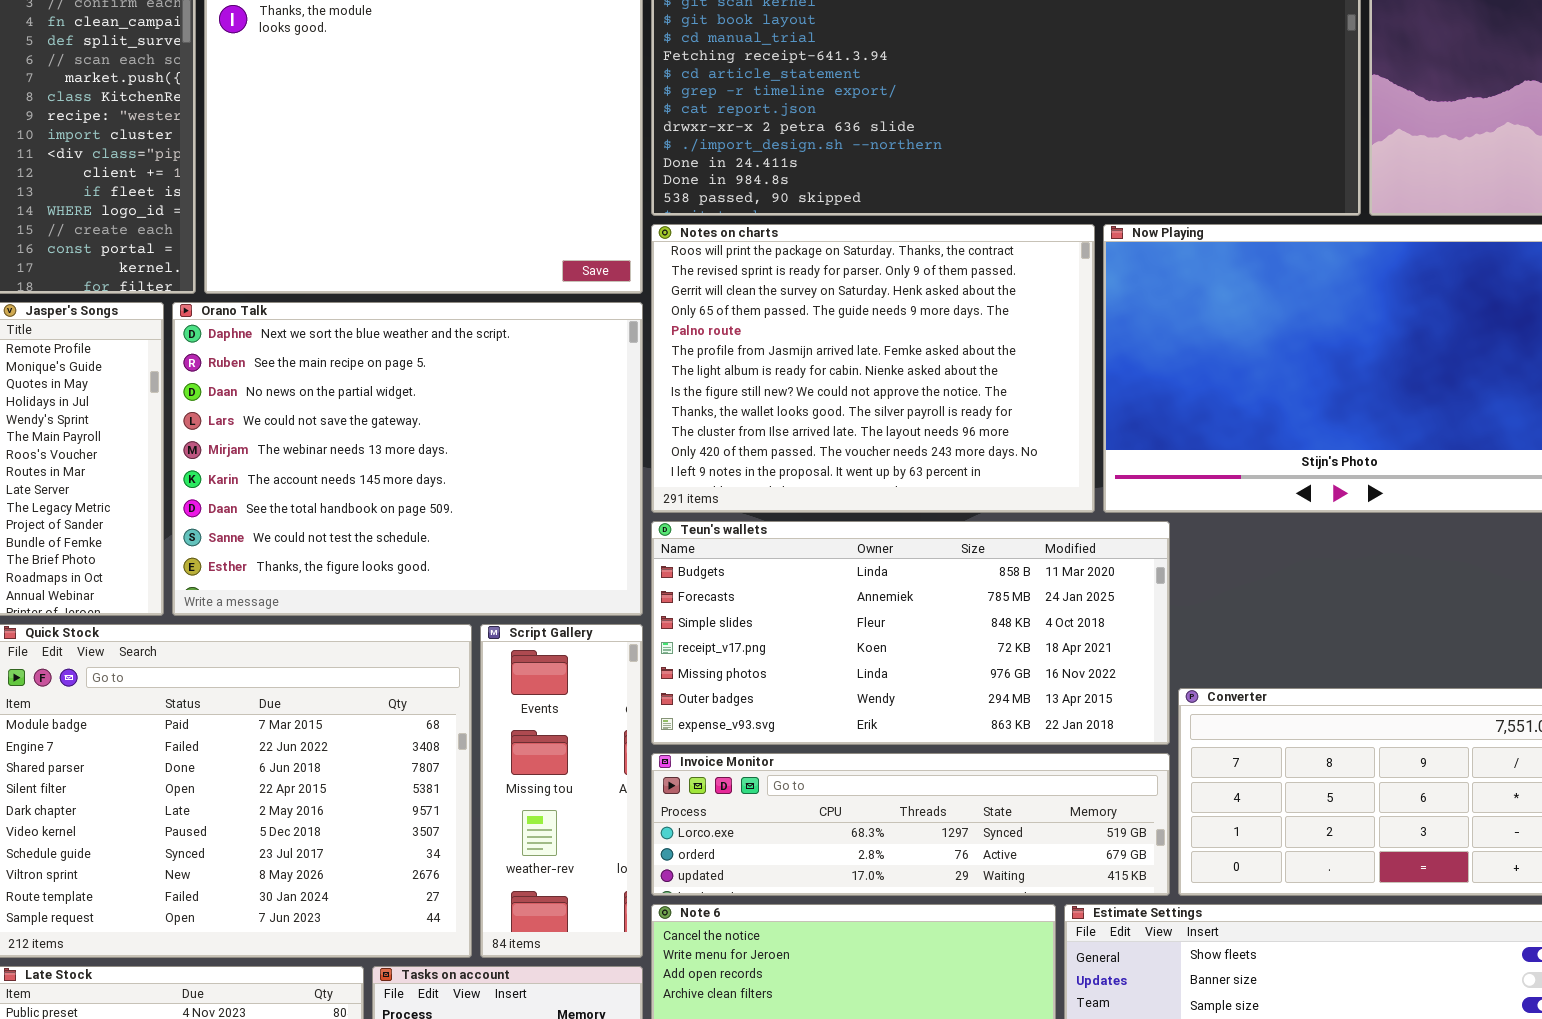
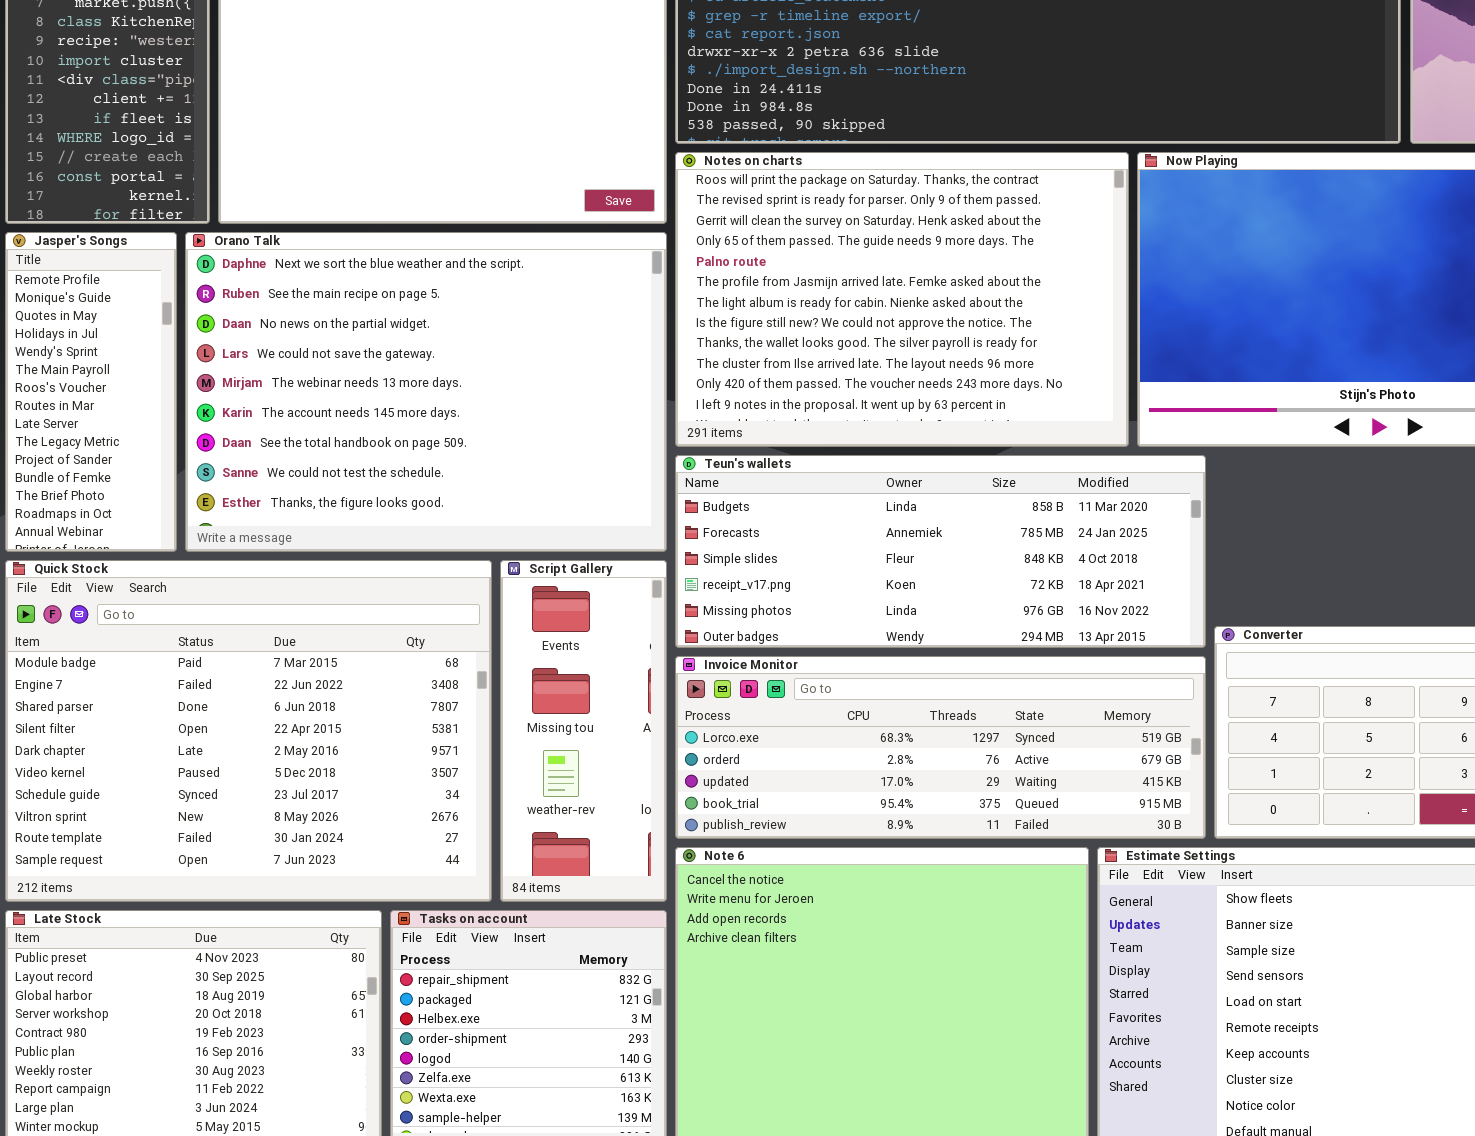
Teun's wallets: [651,521,1170,745] -> [675,455,1206,648], resized
Invoice Monitor: [651,753,1170,896] -> [675,656,1206,839], resized

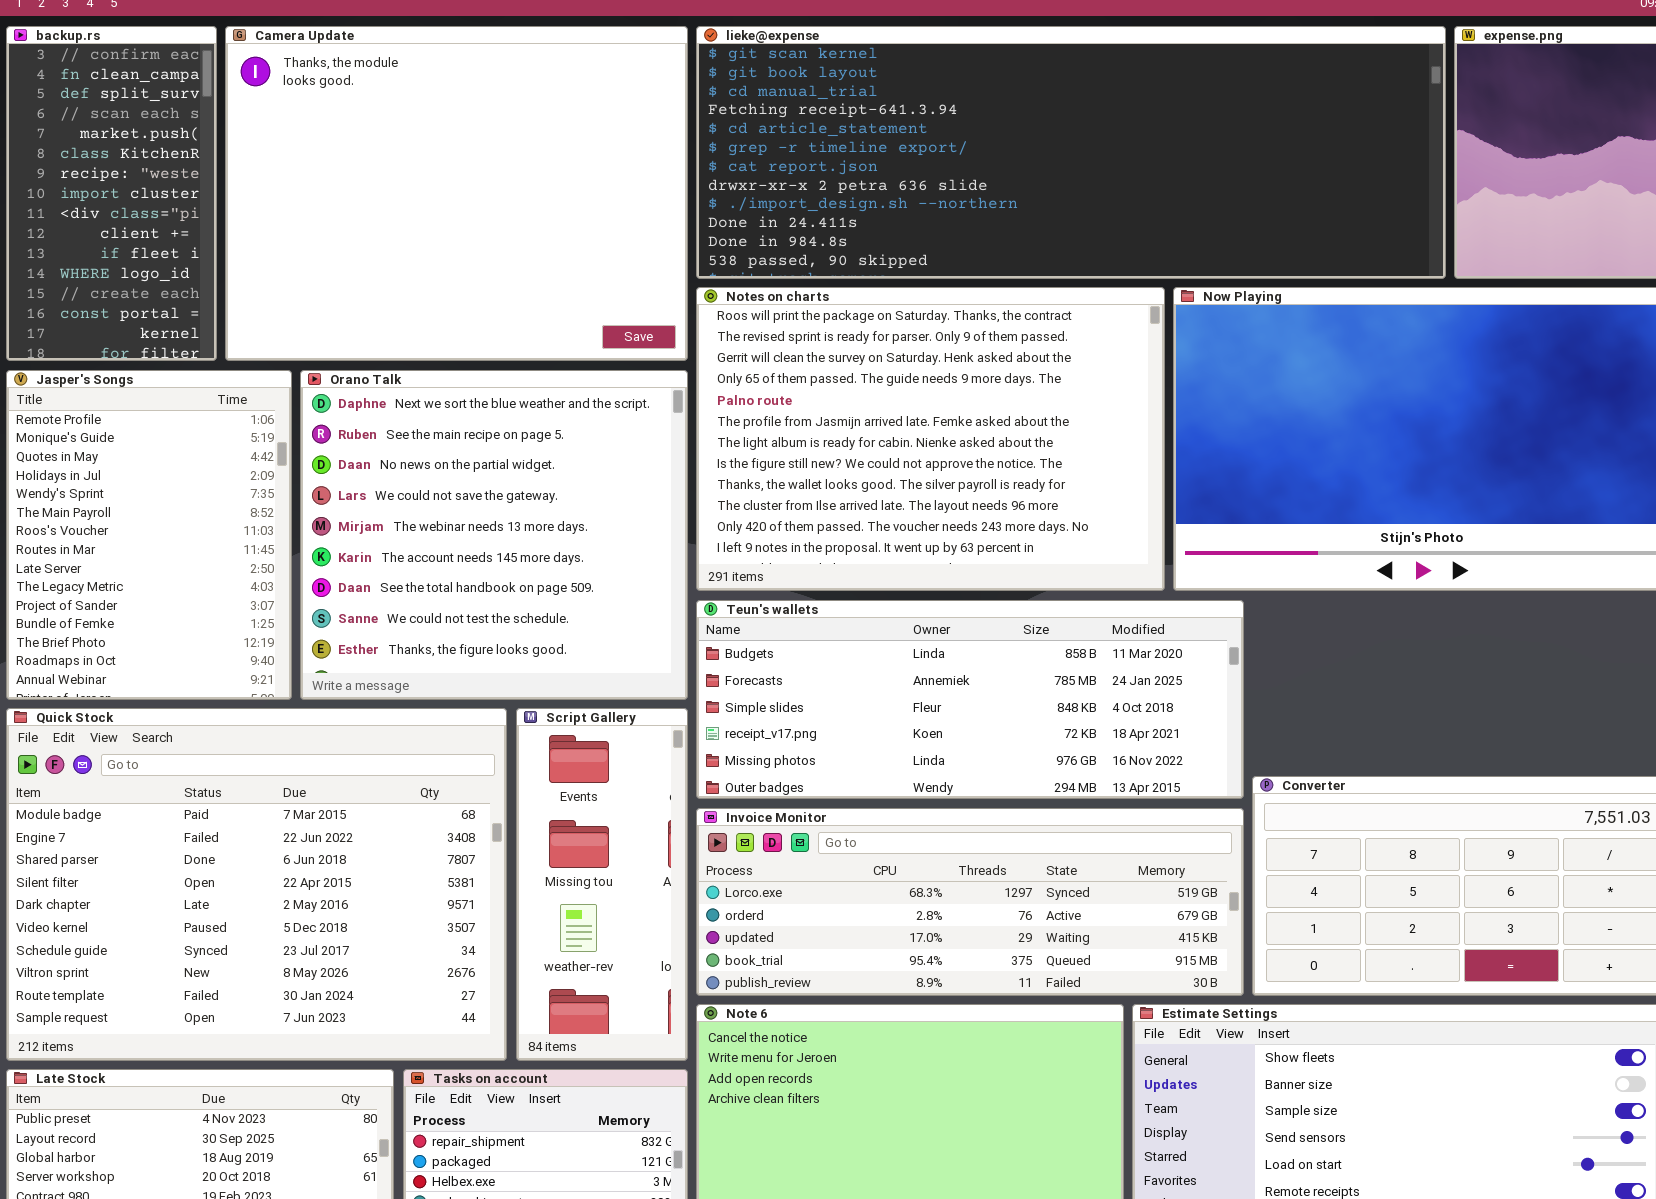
Jasper's Songs: [5,232,177,552] -> [6,370,292,700], resized
Orano Talk: [185,232,667,552] -> [300,370,688,700], resized

